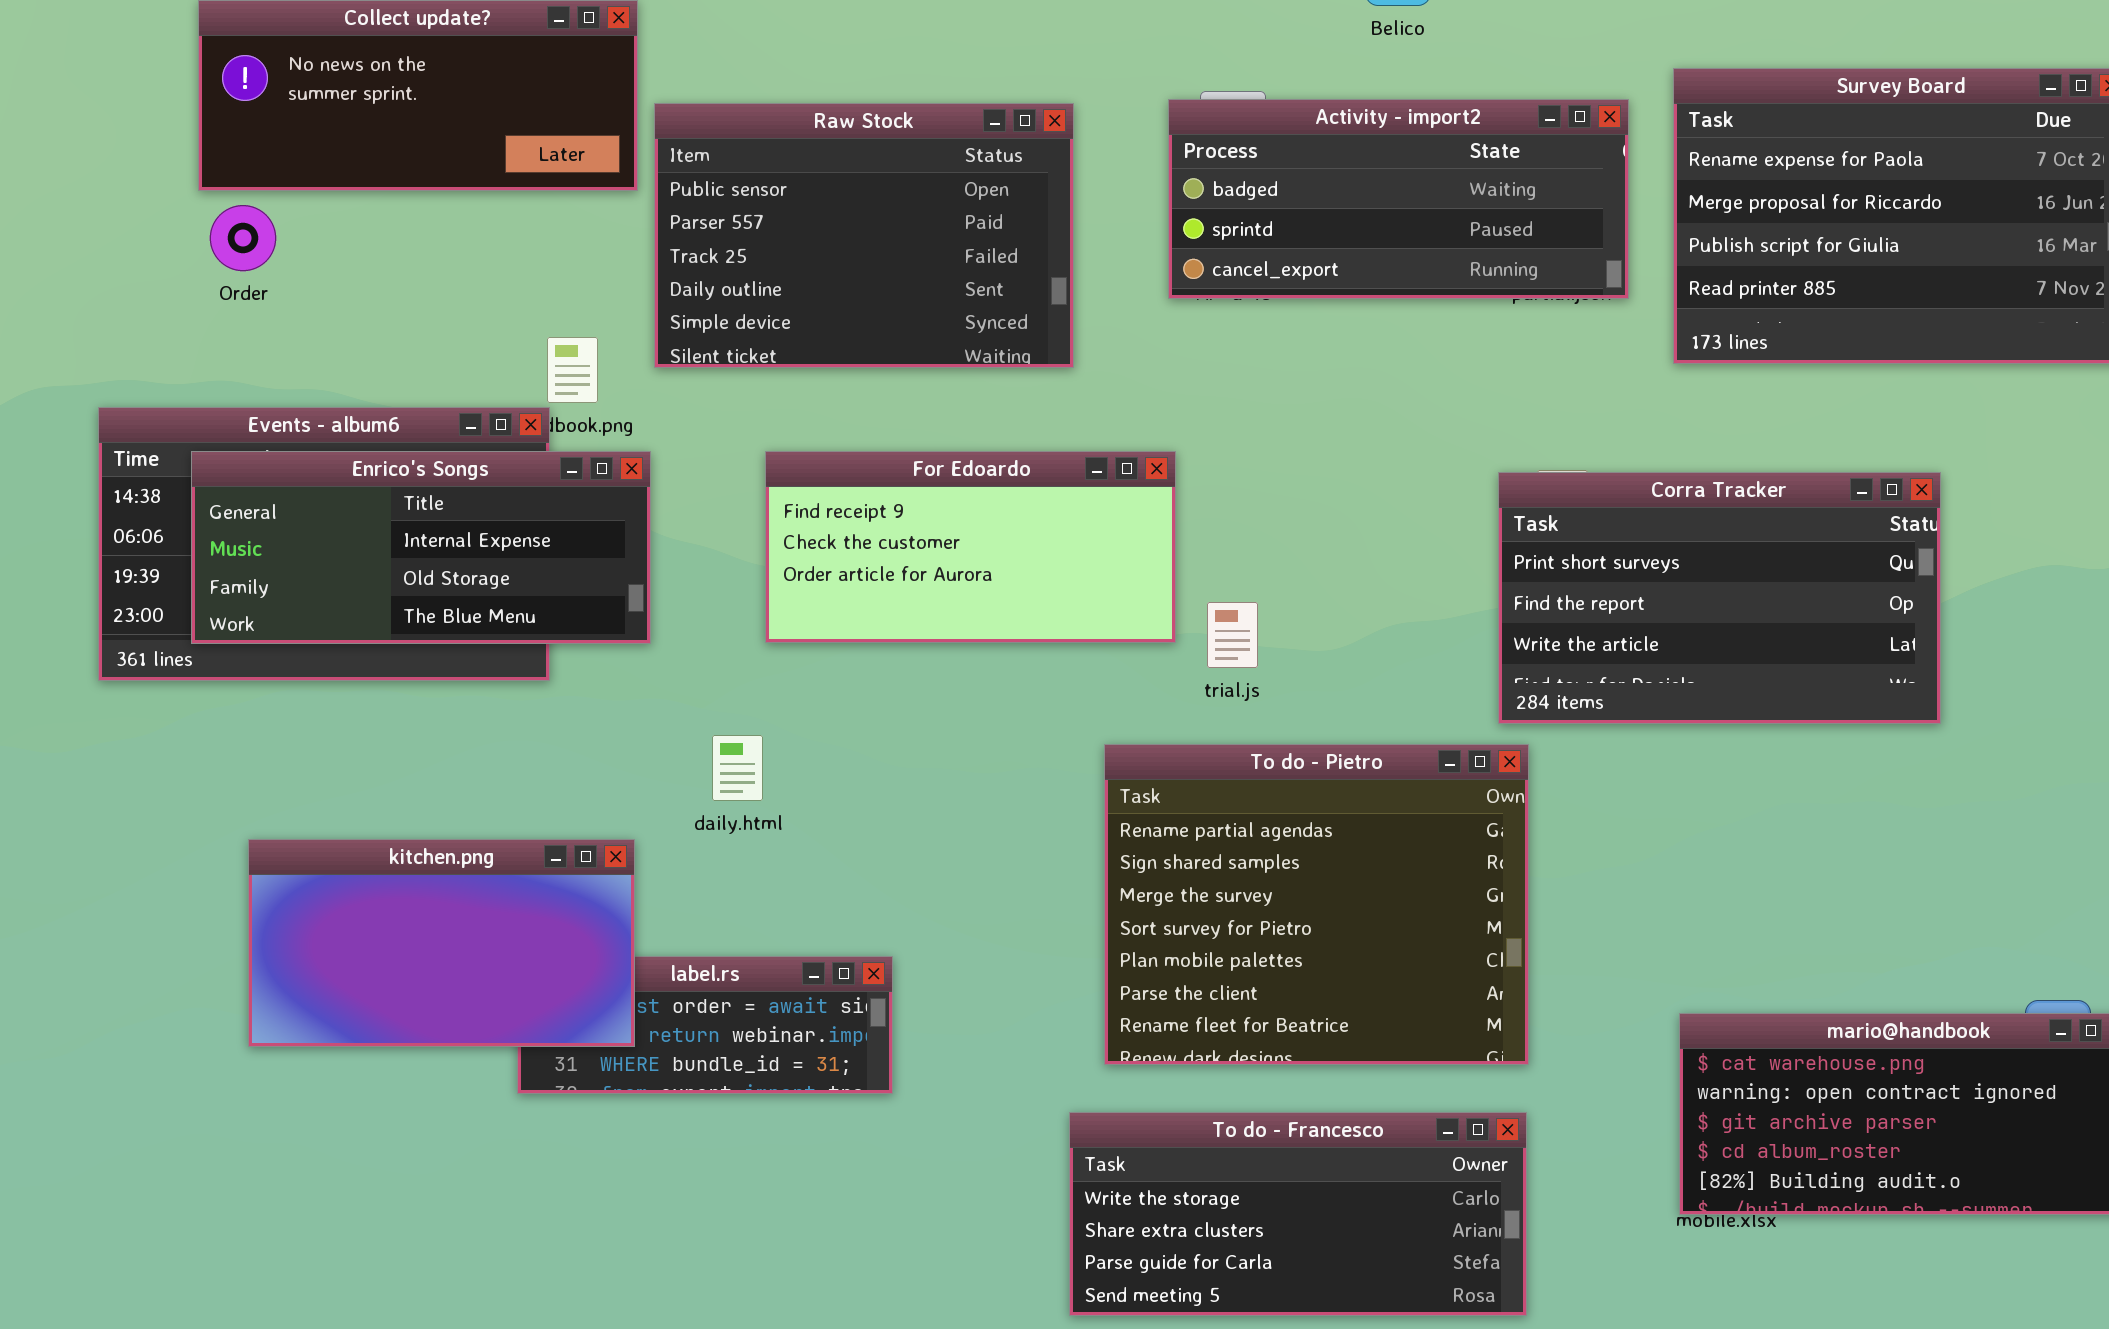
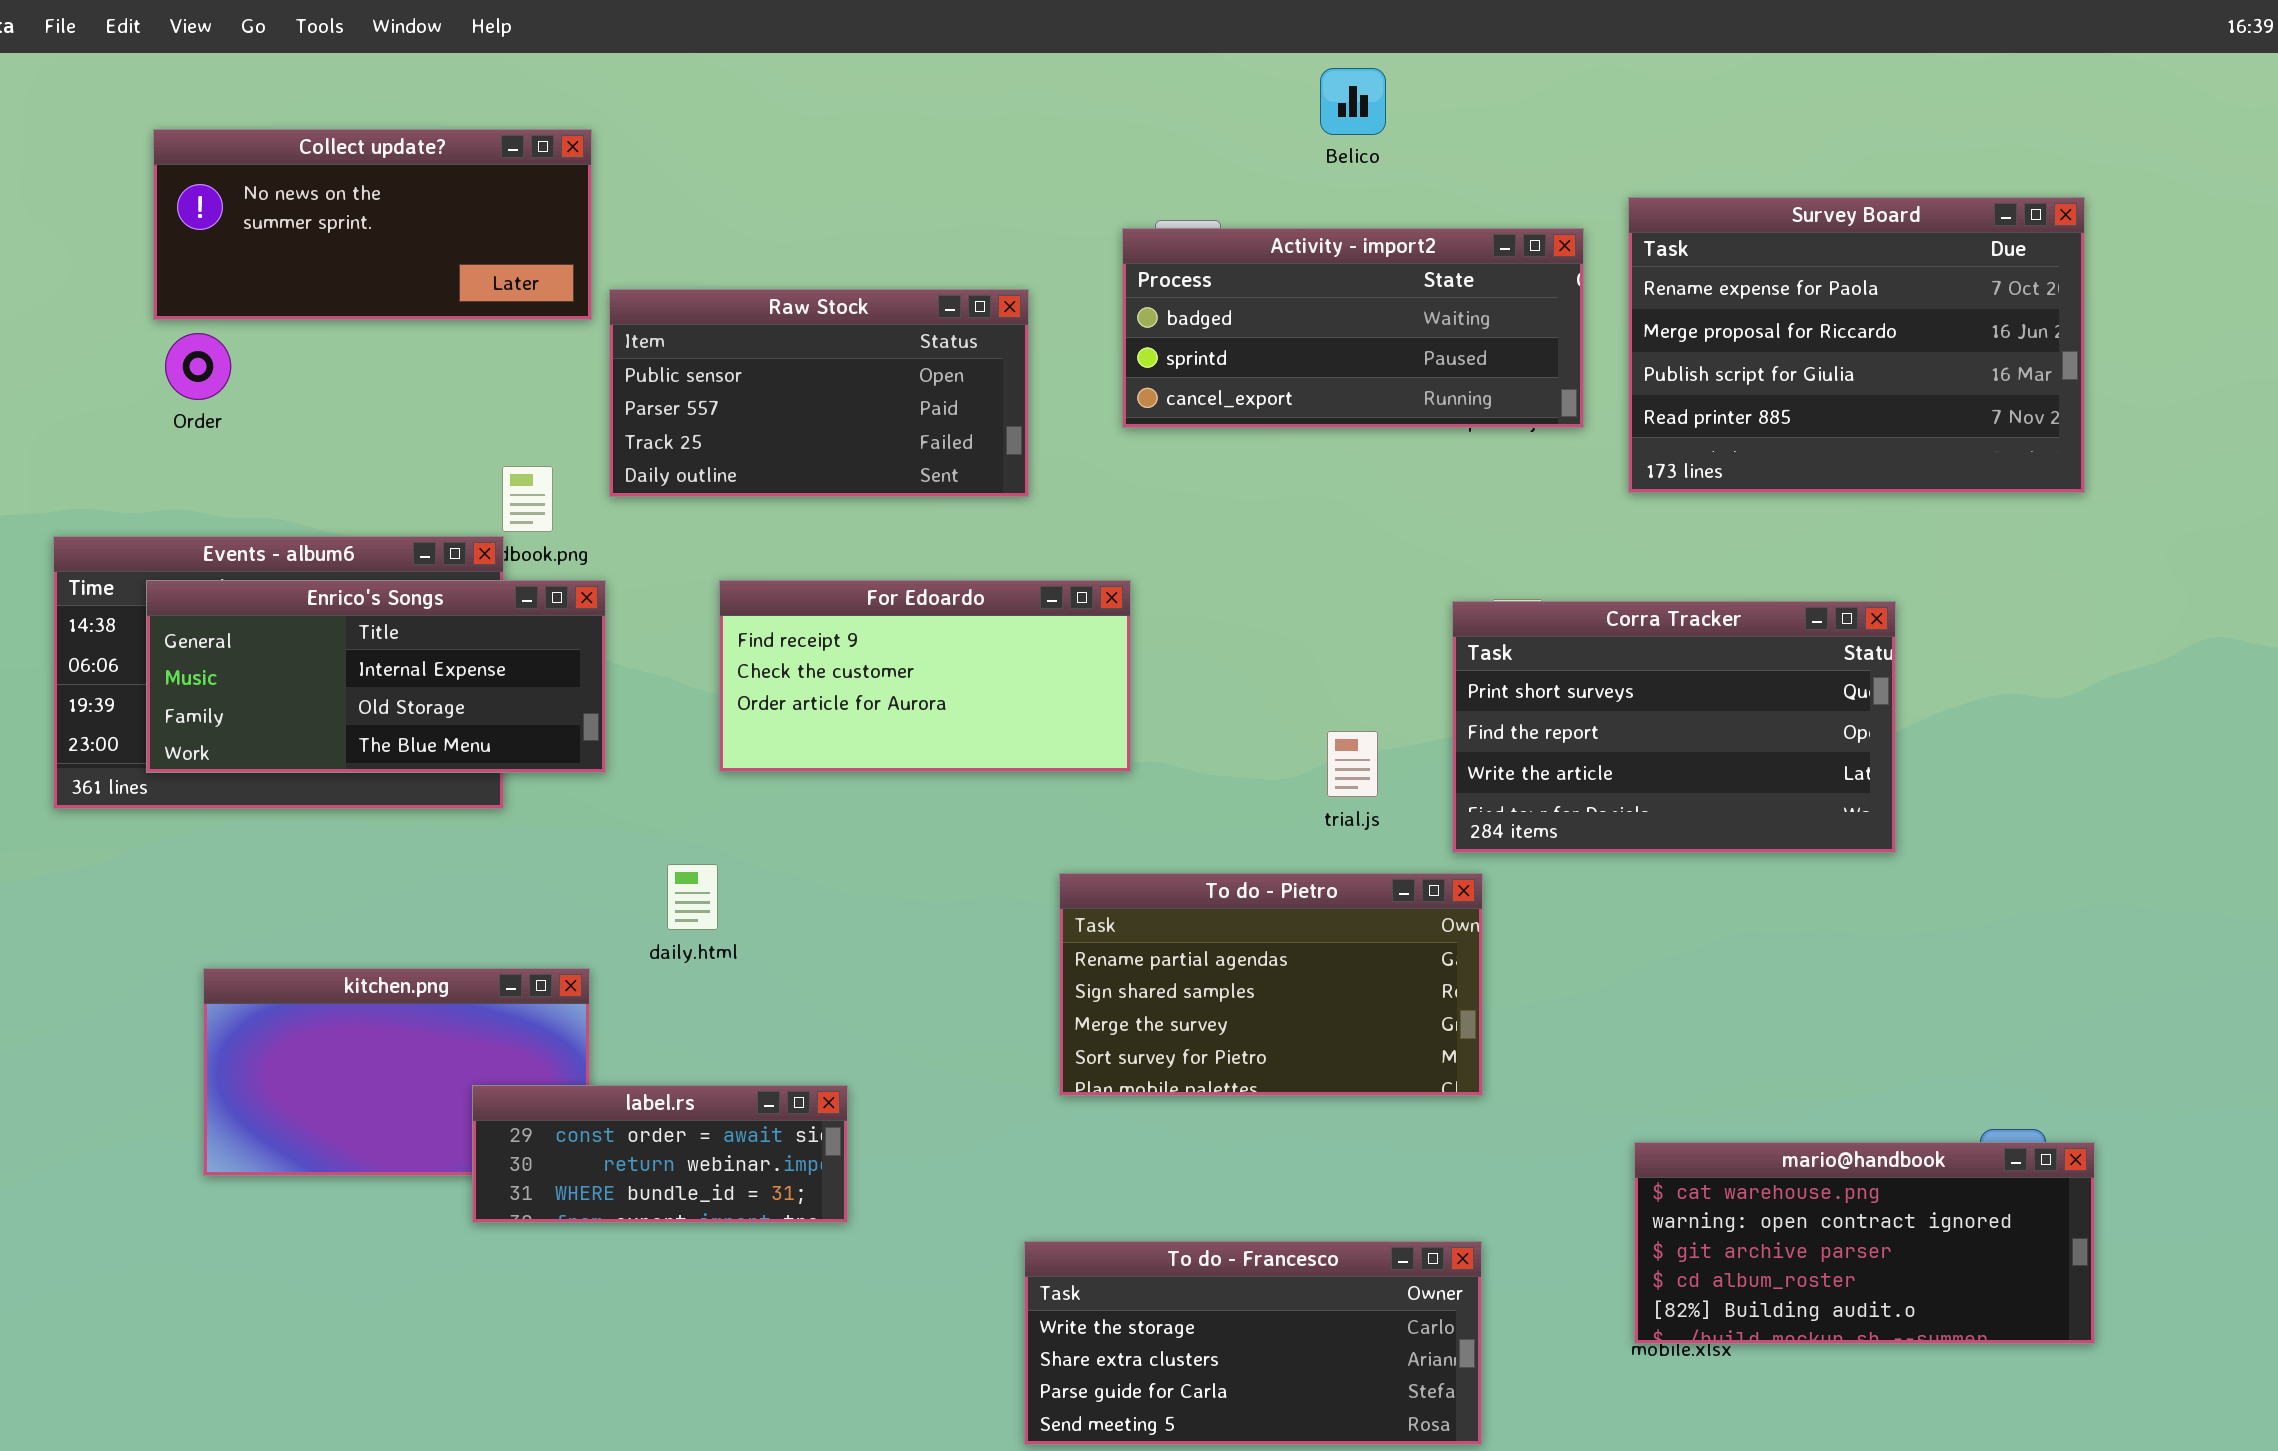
Raw Stock: [654,103,1074,368] -> [609,289,1029,497], resized
trial.js: [1207,602,1258,668] -> [1327,731,1378,797], moved
To do - Pietro: [1104,744,1529,1065] -> [1059,873,1483,1096], resized
label.rs: [517,956,893,1094] -> [472,1085,848,1223], raised

